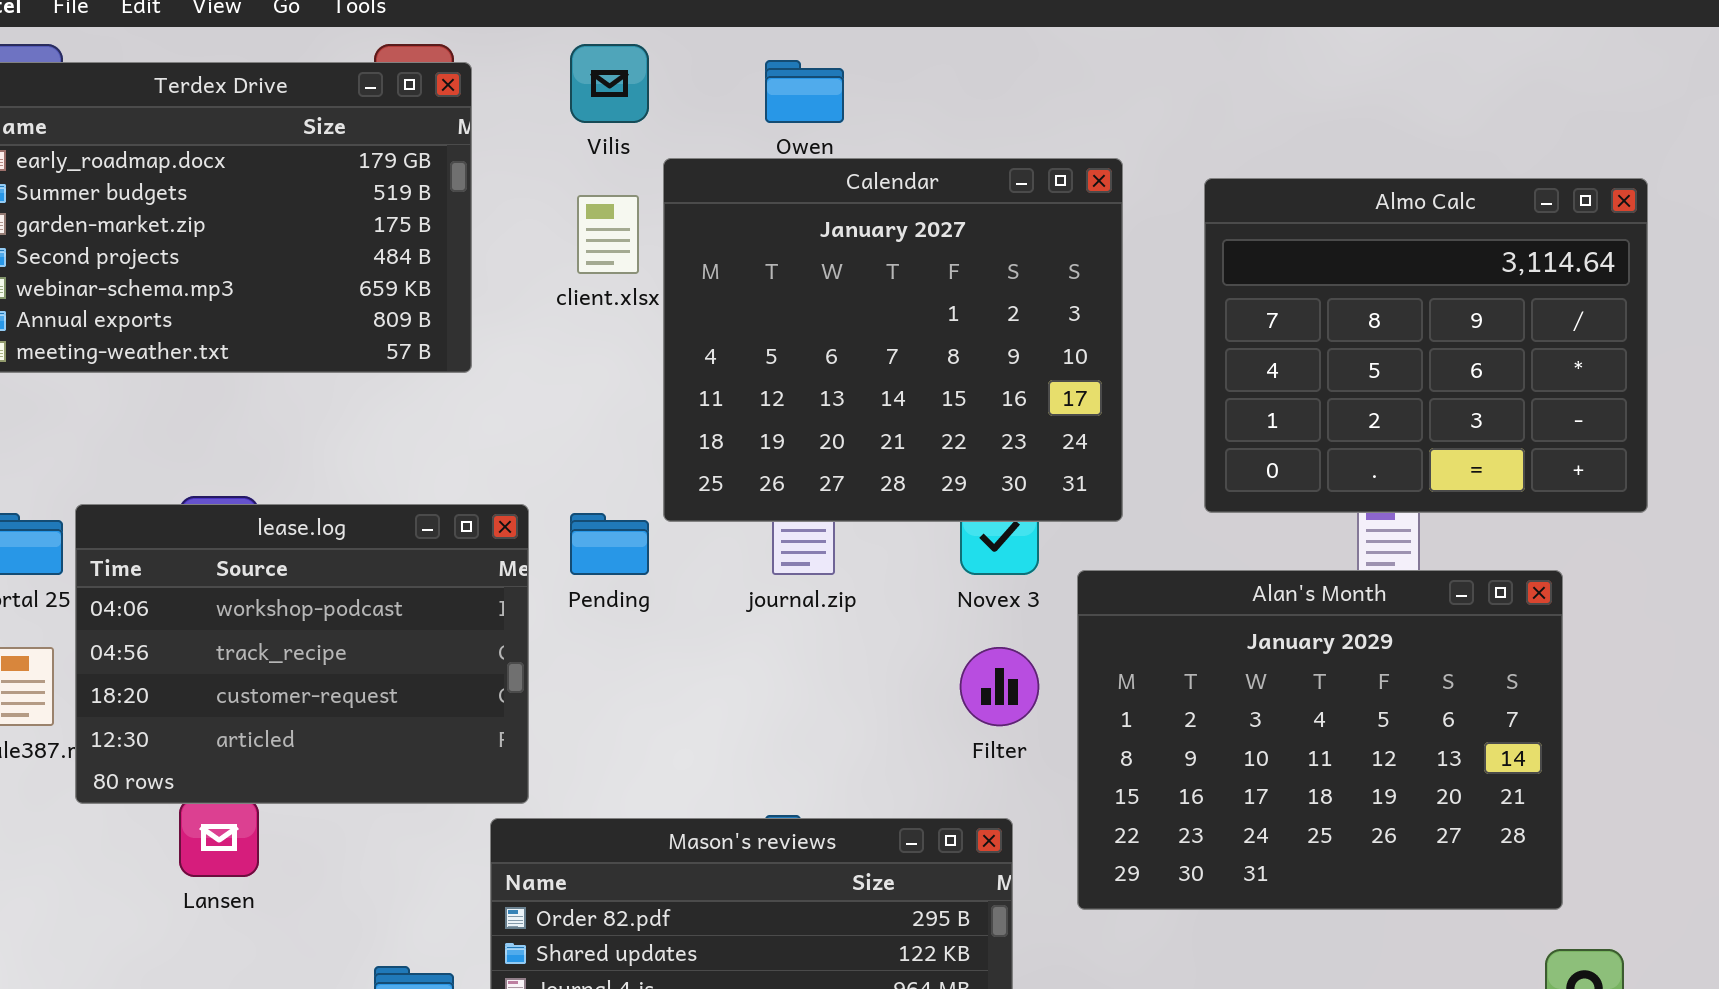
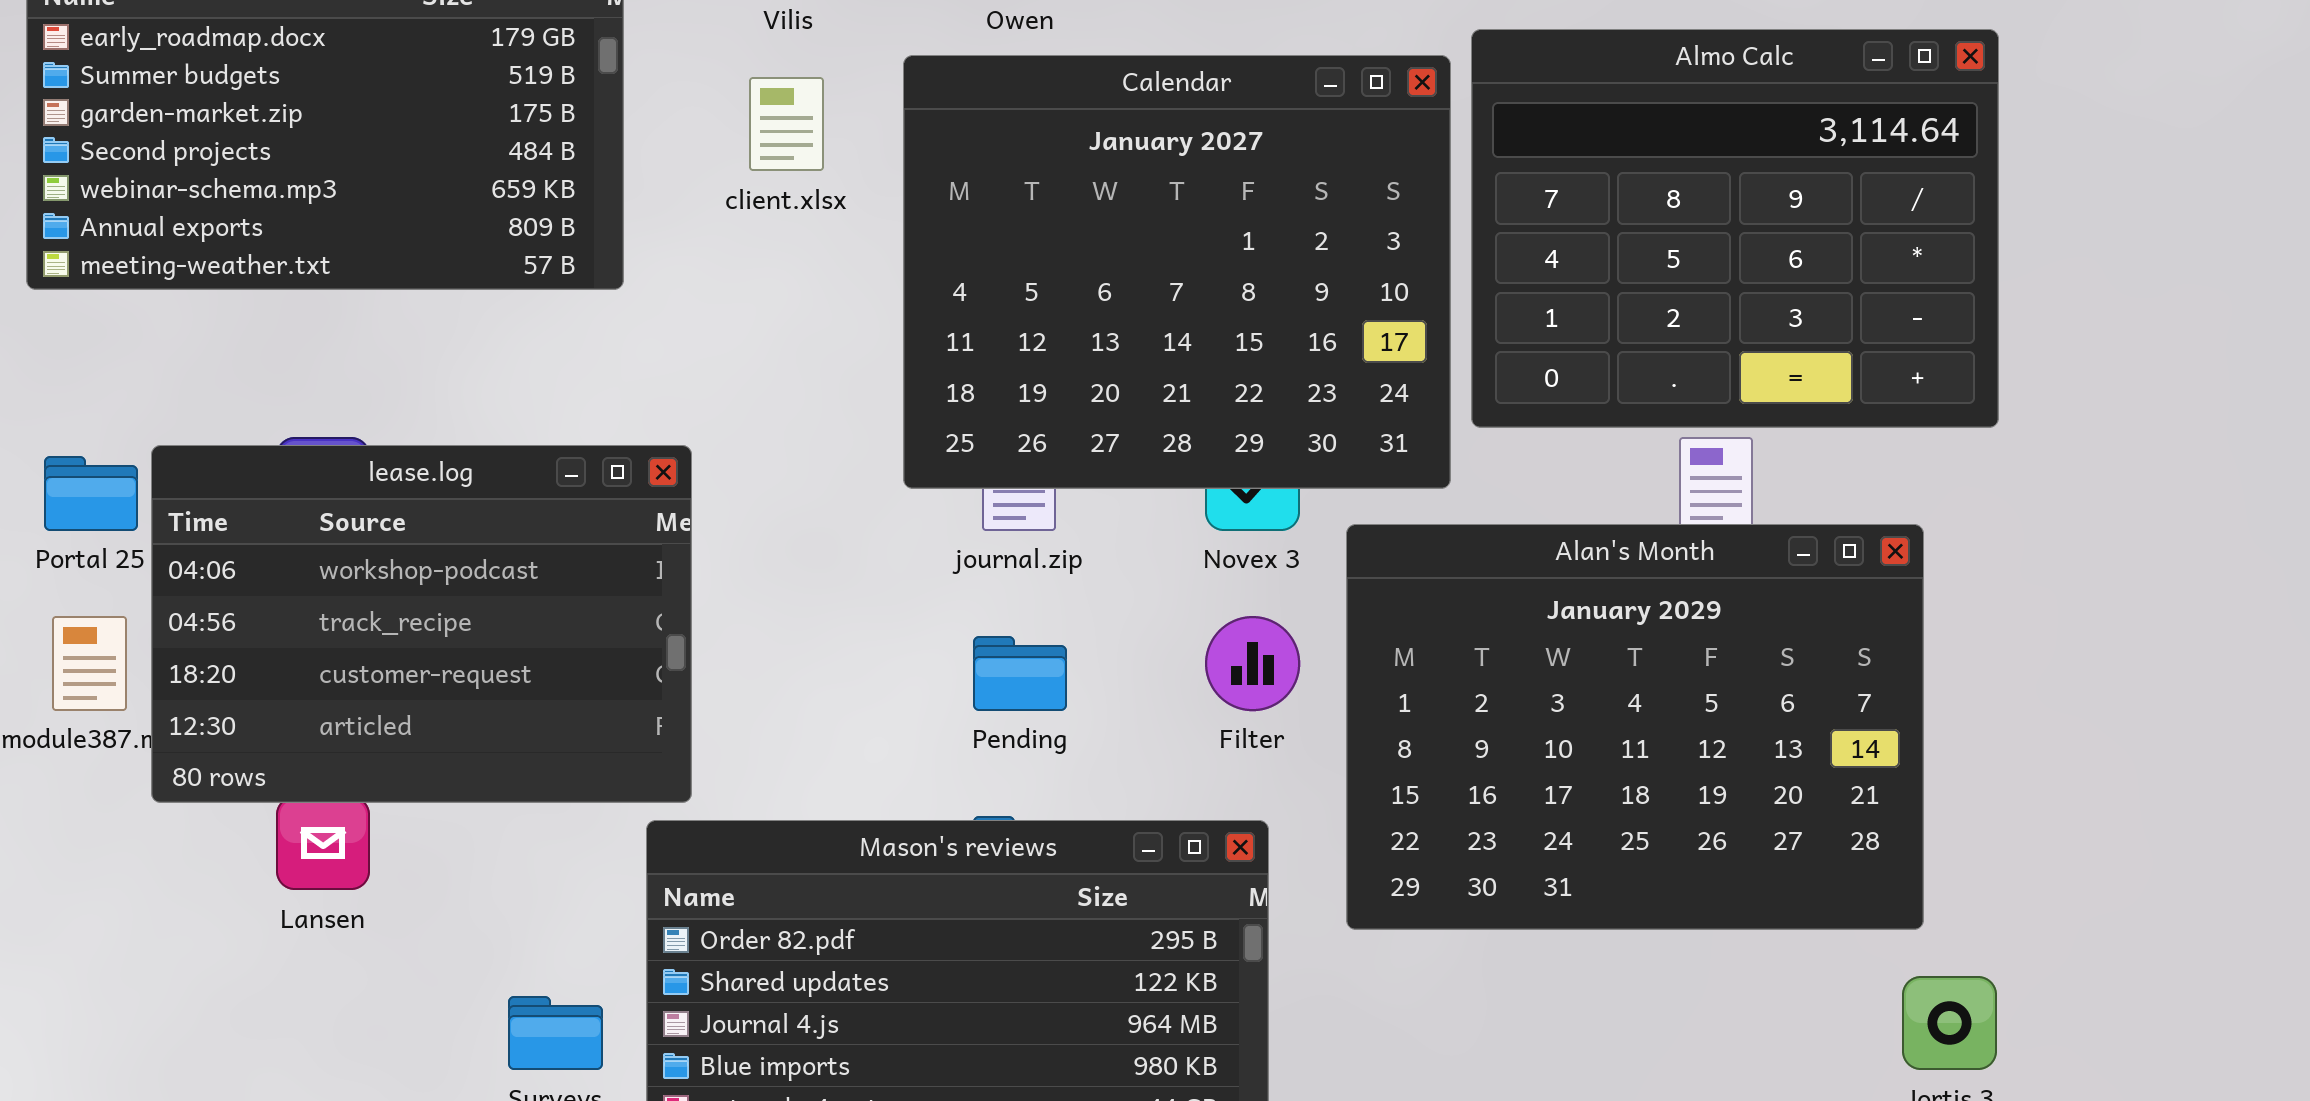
Calendar: [663,158,1123,522] -> [903,55,1451,489], moved
Almo Calc: [1204,178,1648,513] -> [1471,29,1999,428], moved
Pending: [570,513,649,575] -> [973,636,1067,711], moved

